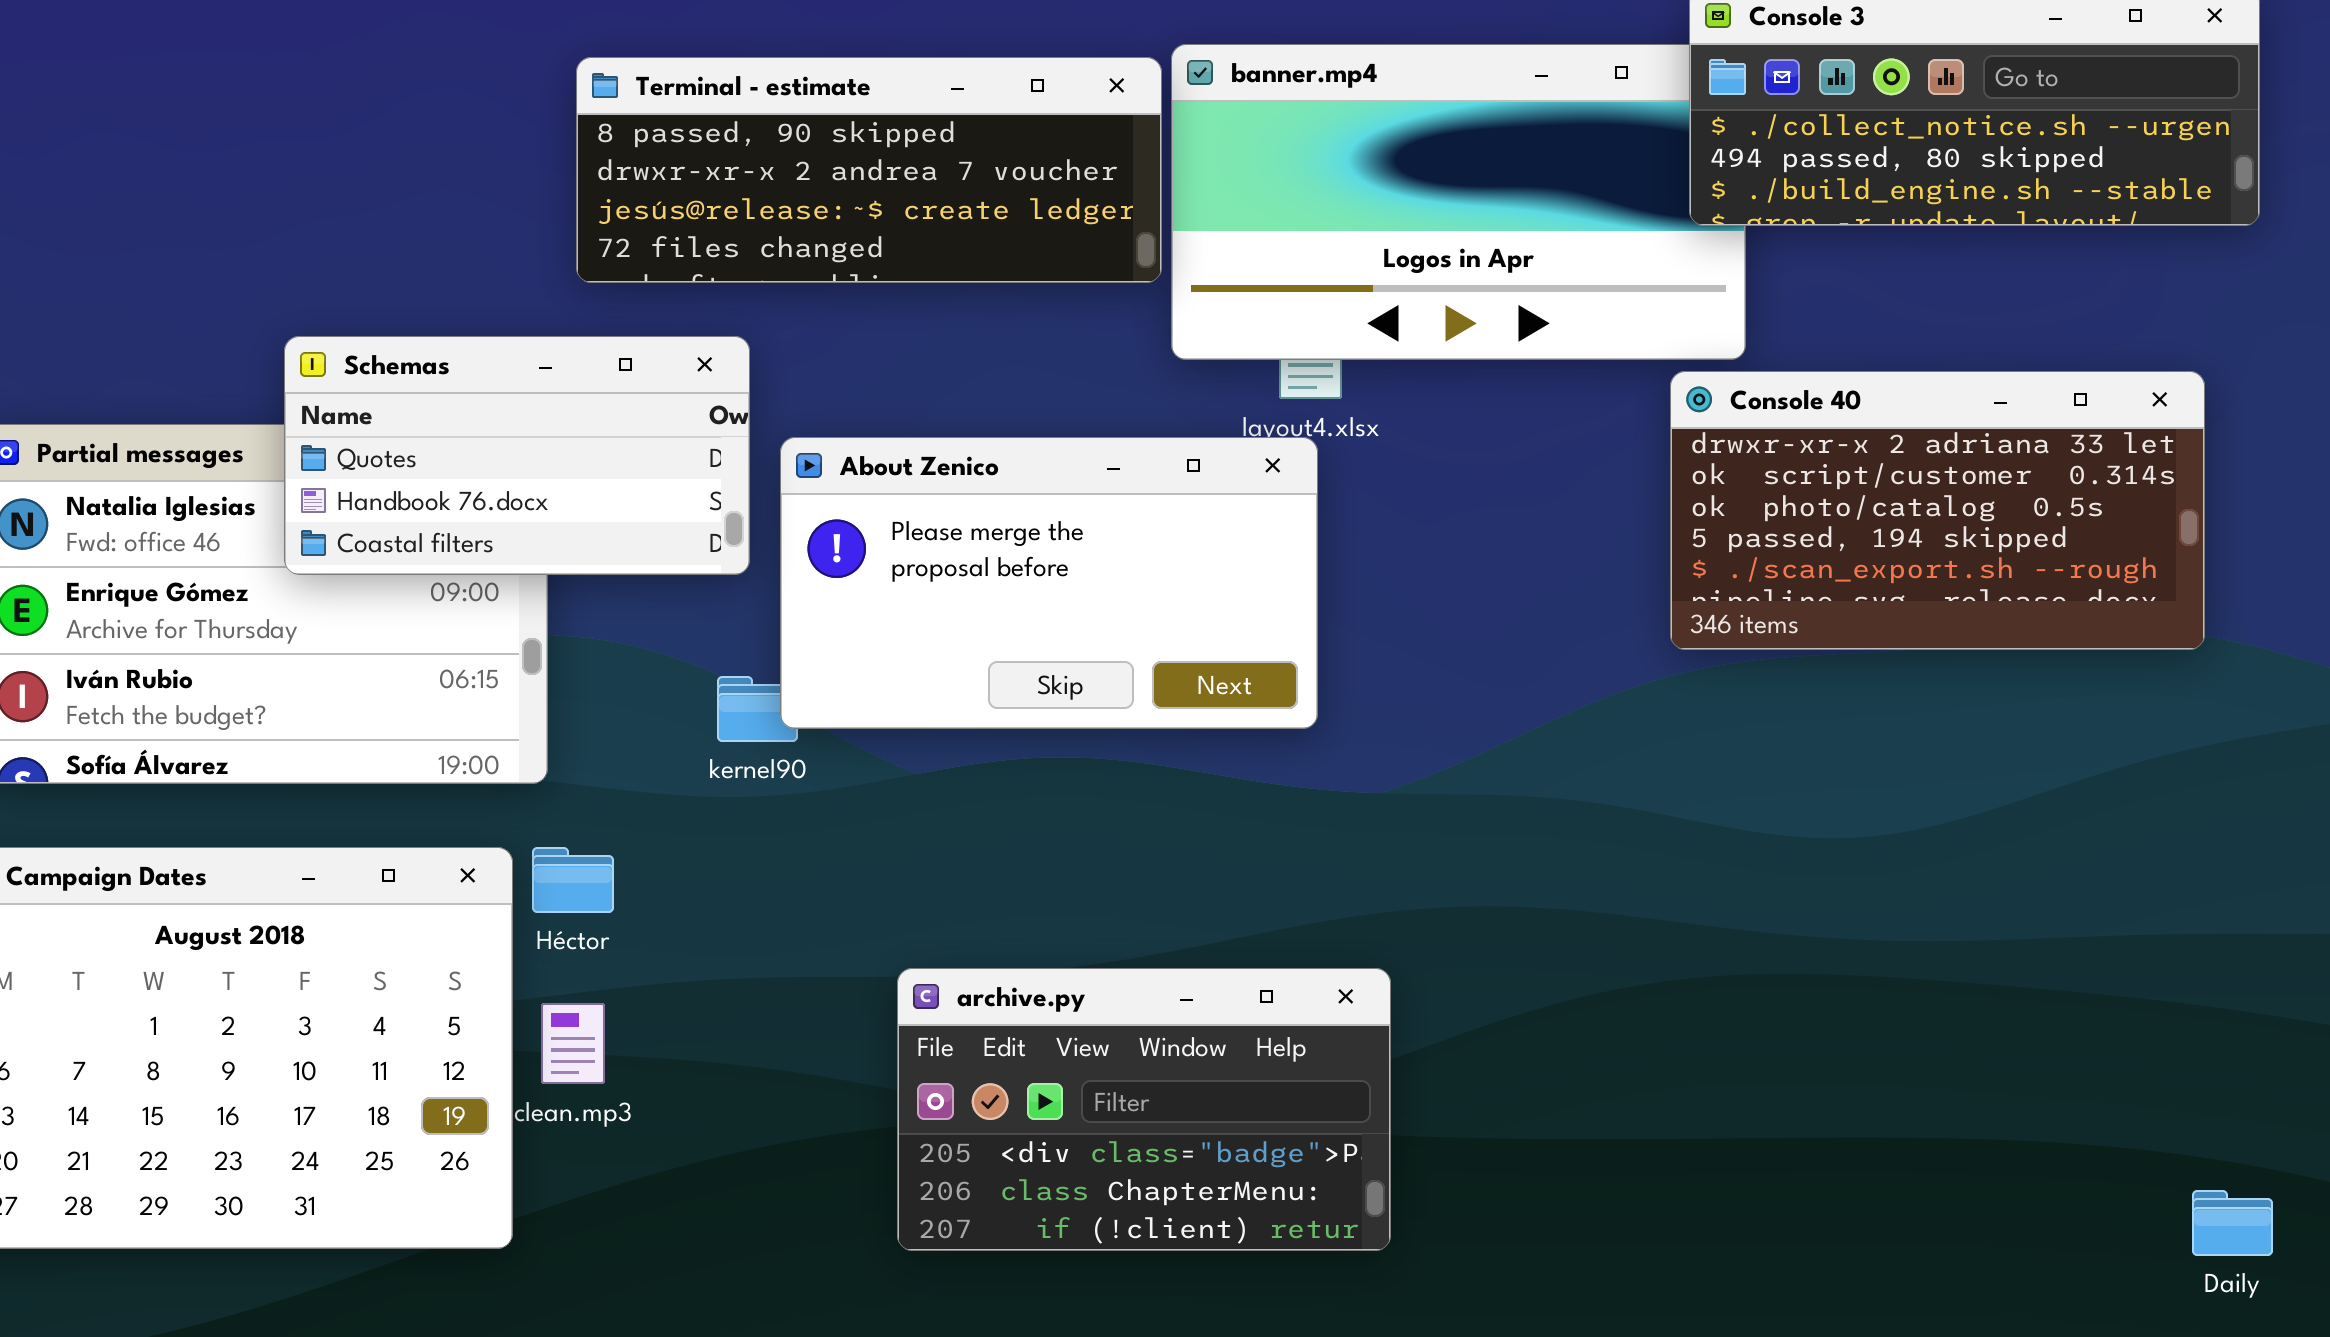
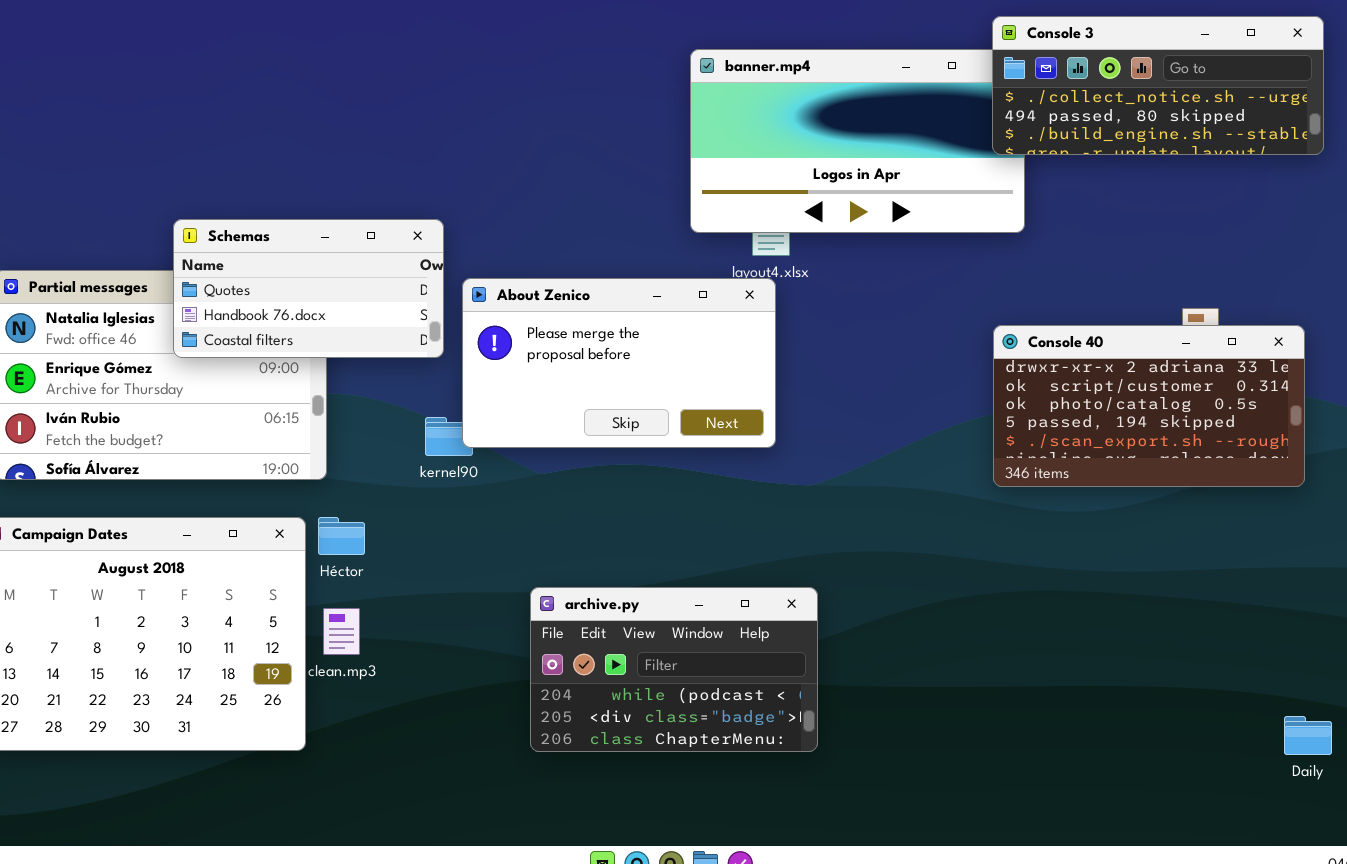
Terminal - estimate: [576,57,1162,283] -> none, closed
Console 40: [1670,371,2205,650] -> [993,325,1305,487], moved
archive.py: [897,968,1391,1251] -> [530,587,818,752], scrolled up 1 row

